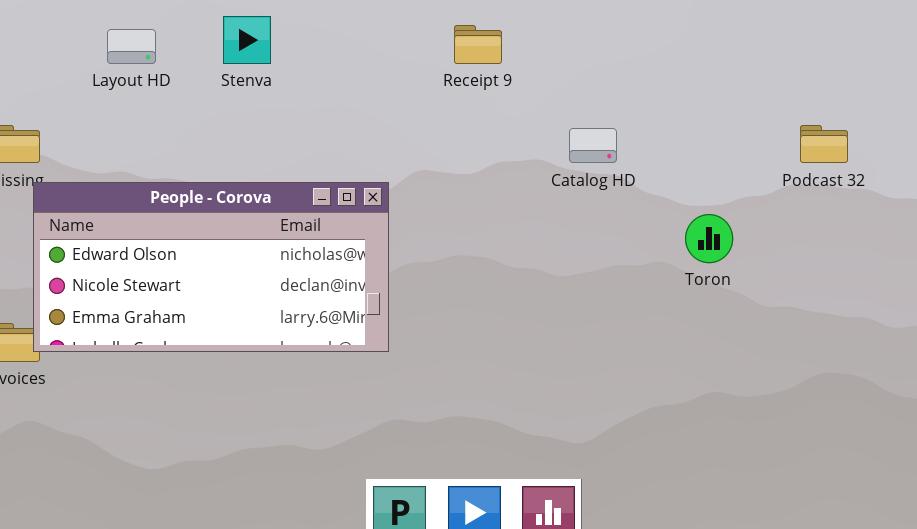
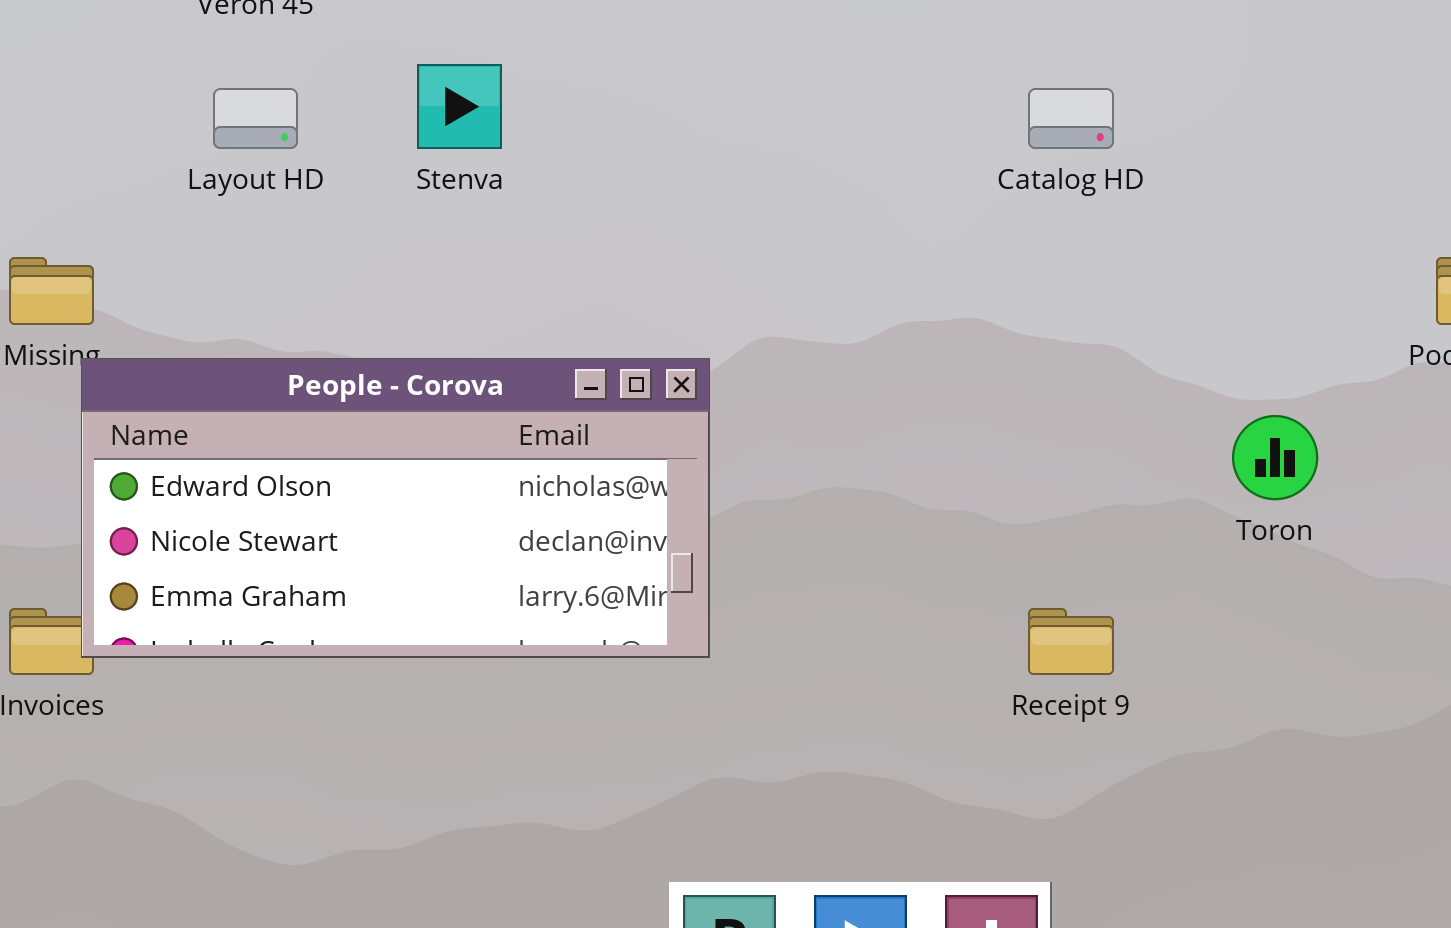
Receipt 9: [454,25,502,64] -> [1028,608,1114,675], moved
Catalog HD: [569,128,617,163] -> [1028,88,1114,149], moved

